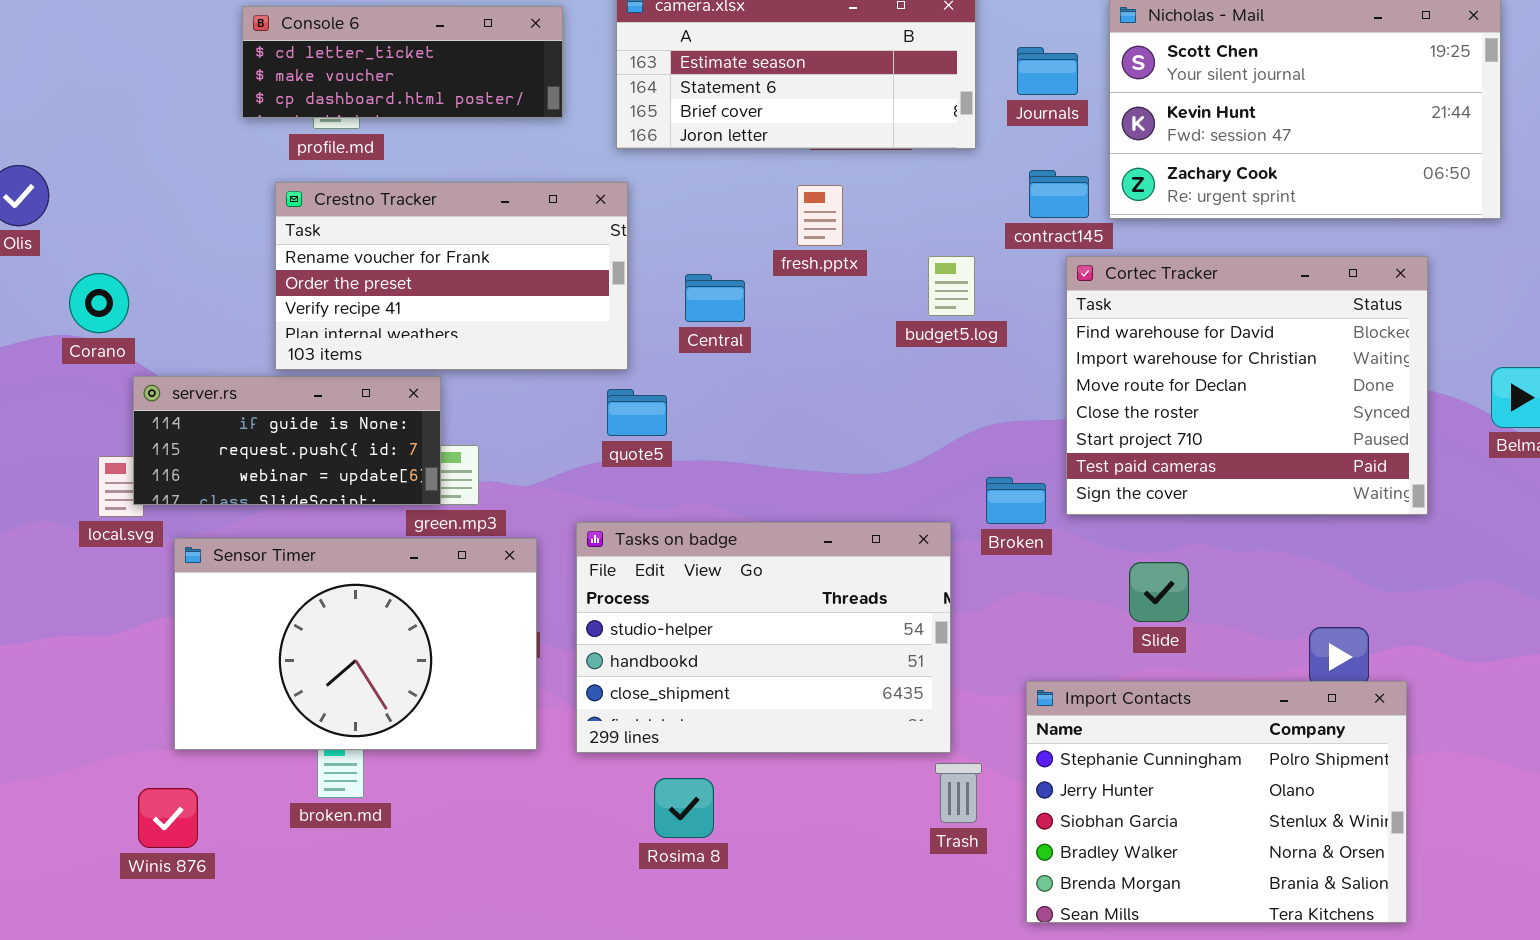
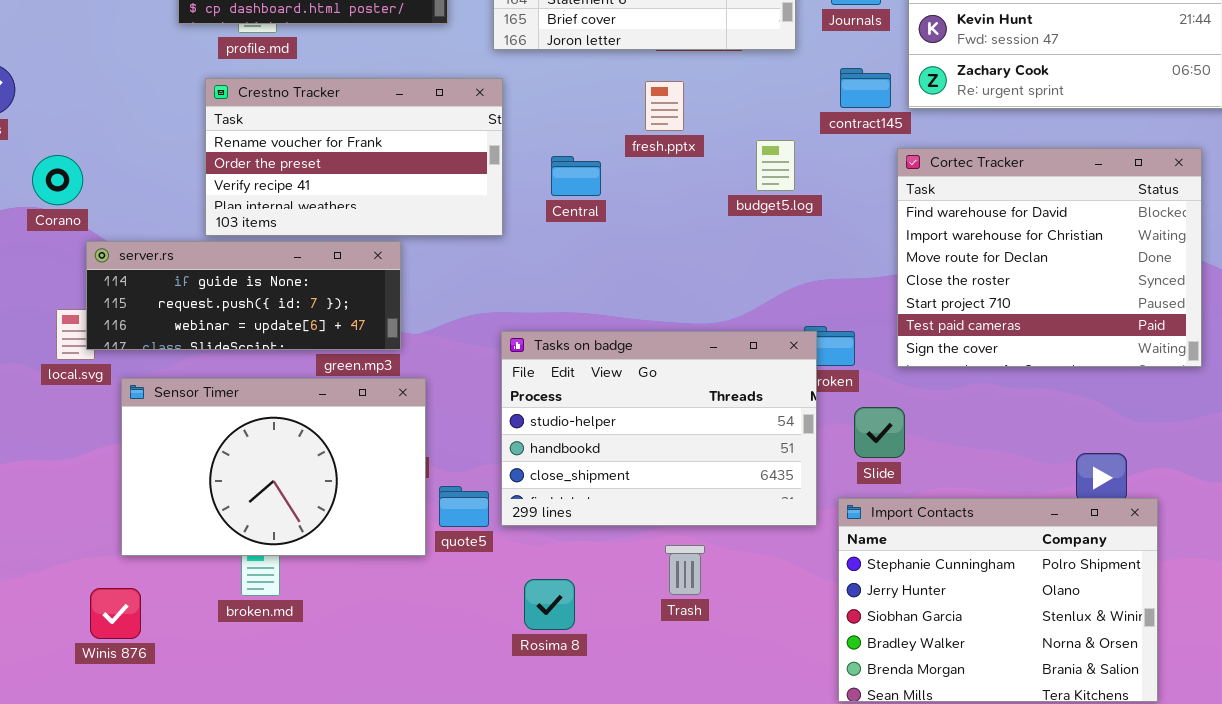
Cortec Tracker: [1066,256,1428,515] -> [897,148,1202,367], moved
server.rs: [133,376,441,505] -> [86,241,401,350], resized
quote5: [607,389,667,436] -> [439,486,489,527], moved
Tasks on badge: [576,522,951,753] -> [501,331,817,526], moved
Slide: [1129,562,1189,622] -> [854,407,905,458], moved
Trash: [935,763,982,823] -> [665,545,705,595], moved

